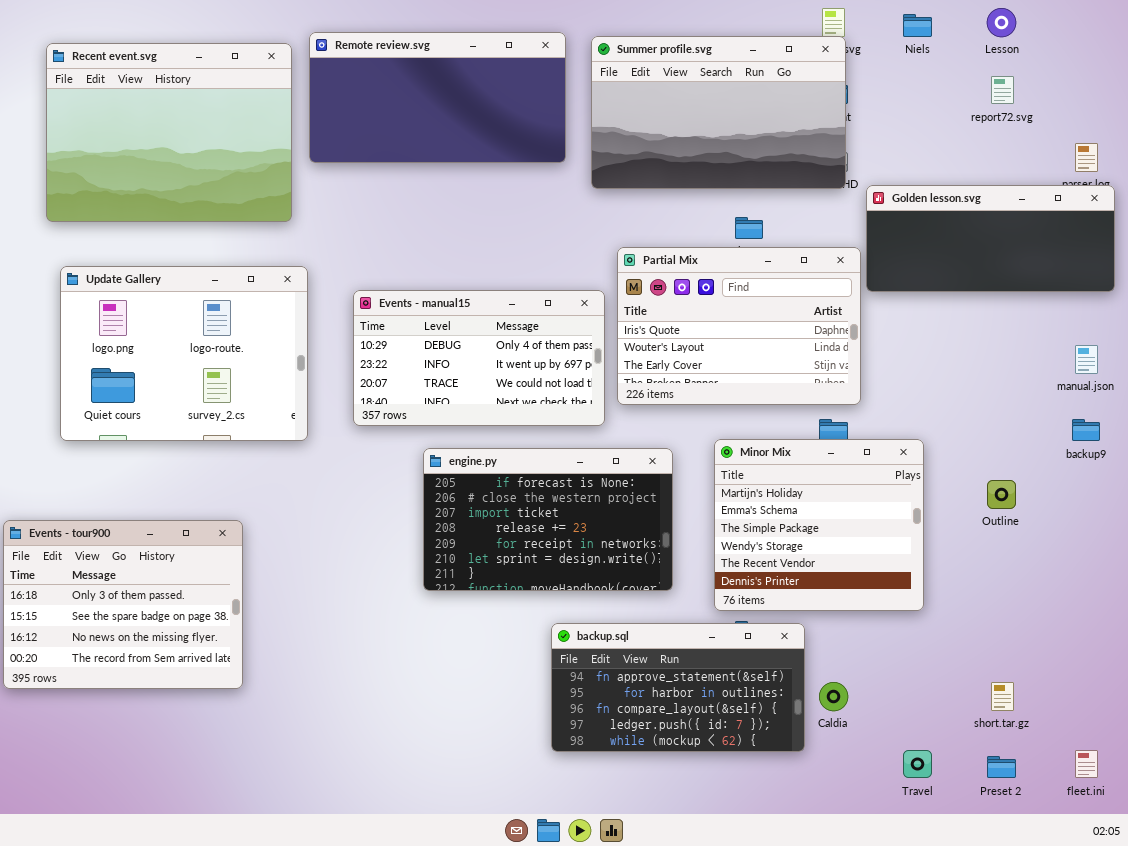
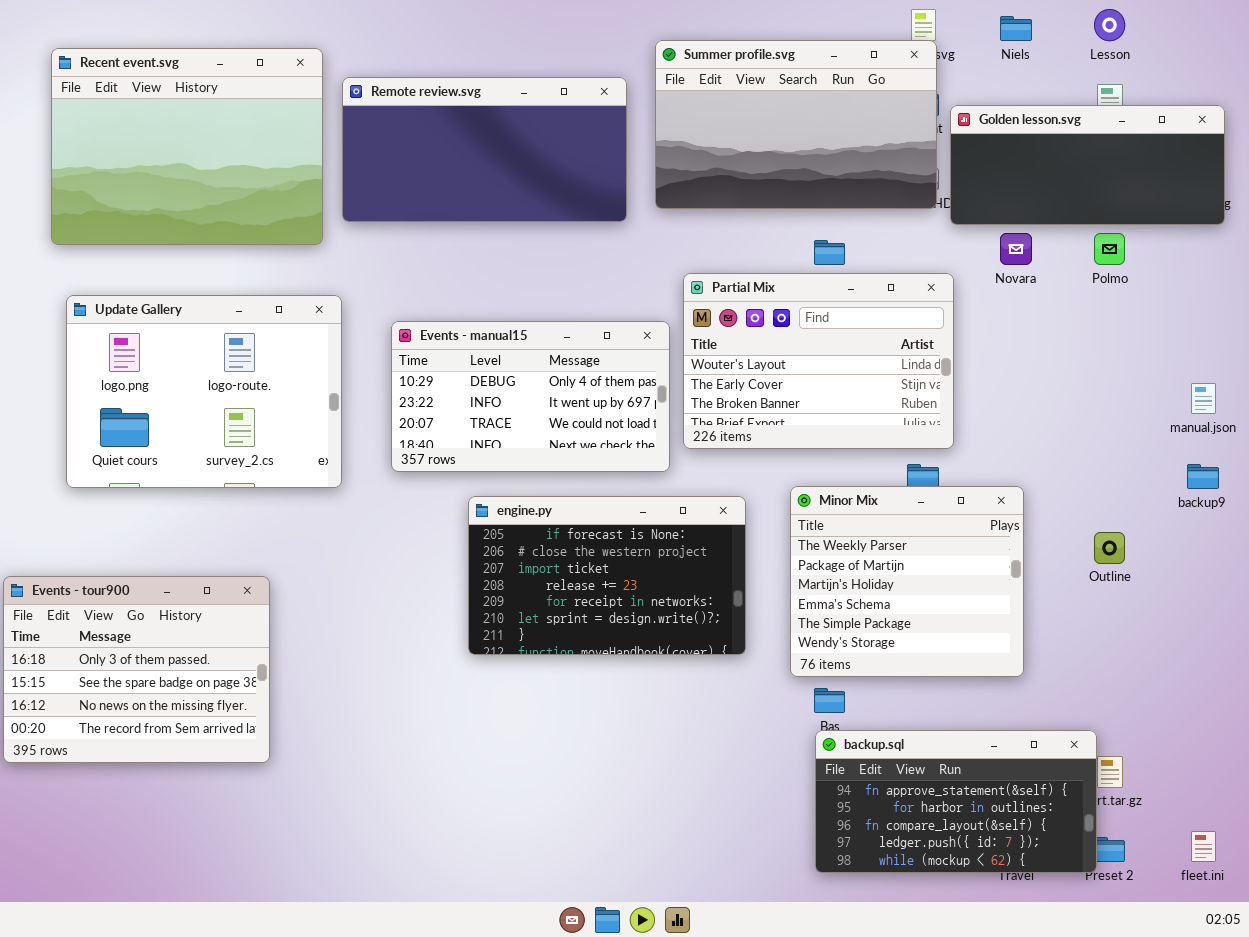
Remote review.svg: [309,32,566,163] -> [342,77,627,222], moved
Golden lesson.svg: [866,185,1115,292] -> [950,105,1225,225], moved
Partial Mix: [617,247,861,405] -> [683,273,954,449], scrolled down 1 row
Minor Mix: [714,439,924,611] -> [790,486,1024,677], scrolled up 2 rows
backup.sql: [551,623,805,752] -> [815,730,1097,873], moved

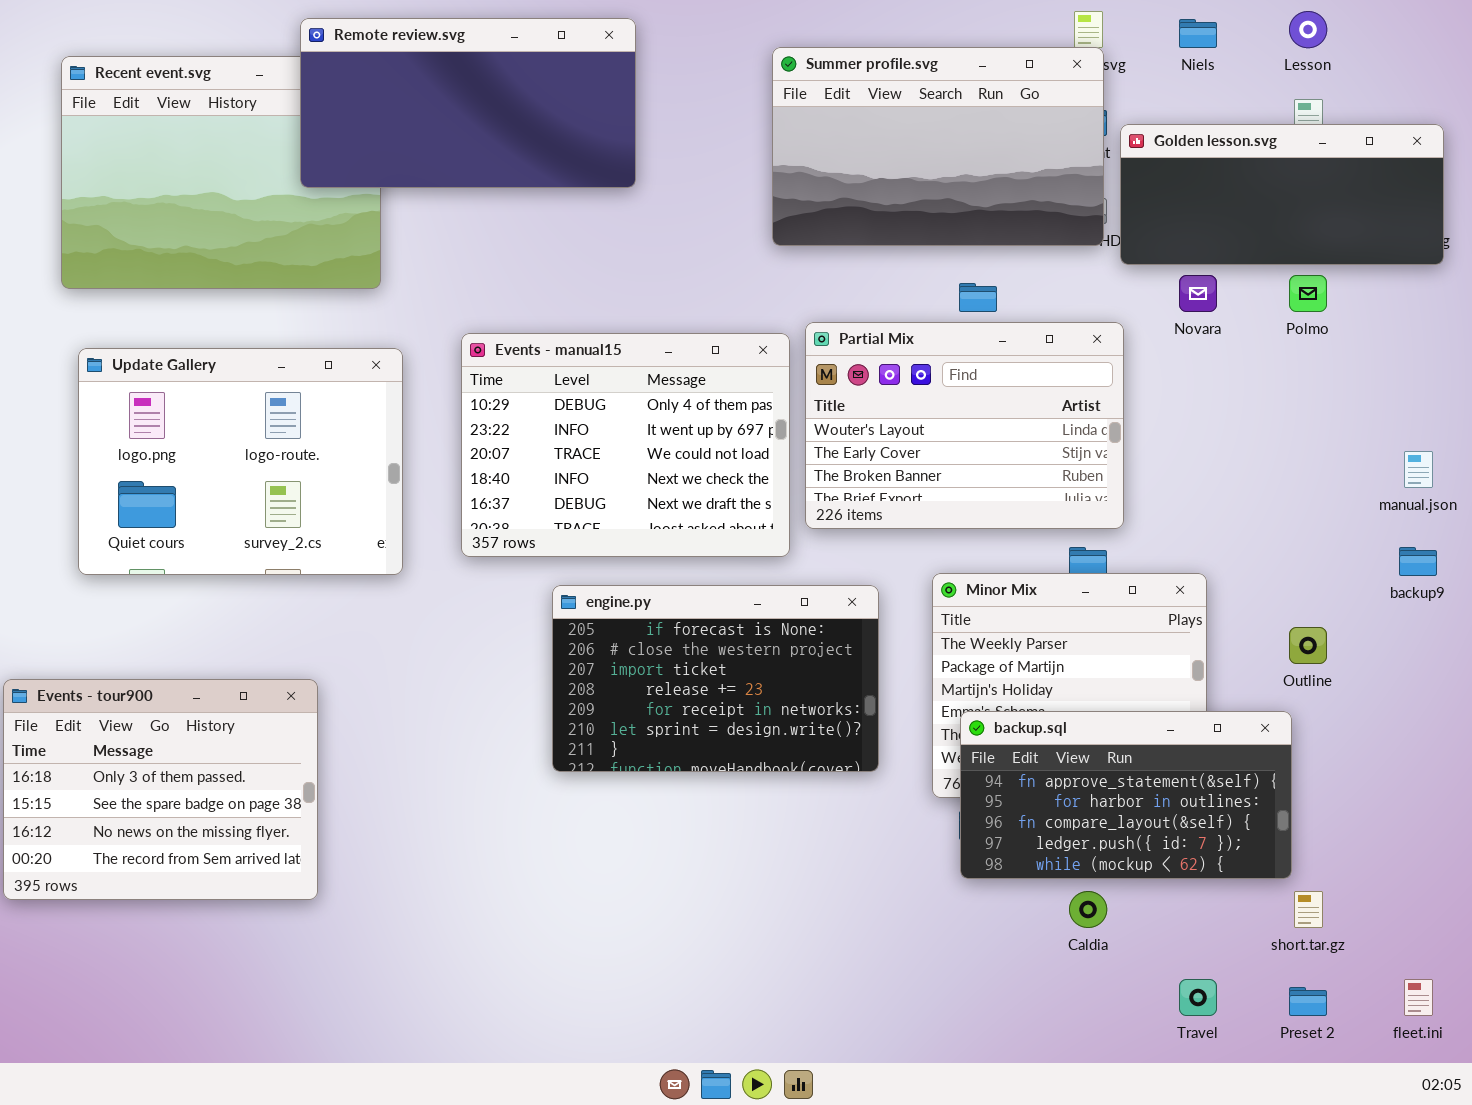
Remote review.svg: [342,77,627,222] -> [300,18,636,188], moved
Events - manual15: [391,321,670,472] -> [461,333,790,557], resized
backup.sql: [815,730,1097,873] -> [960,711,1292,879], moved

